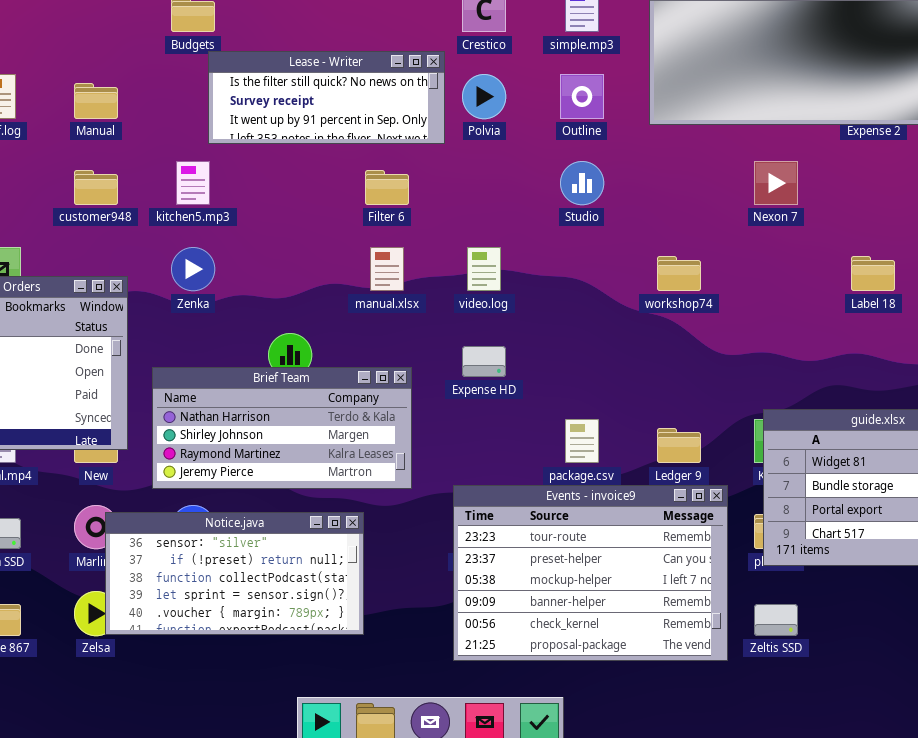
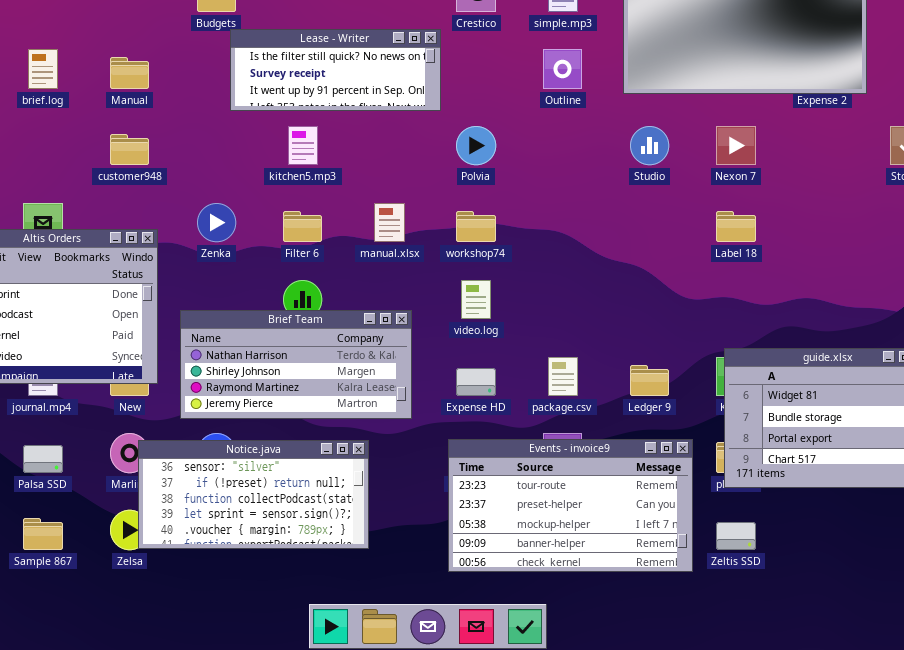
Polvia: [462,74,506,119] -> [456,126,496,165], moved
kitchen5.mp3: [176,161,210,205] -> [288,126,318,165], moved
Studio: [560,161,604,205] -> [630,126,669,165], moved
Filter 6: [365,170,409,205] -> [283,211,322,242], moved
video.log: [467,247,501,291] -> [461,280,491,319], moved
workshop74: [657,256,701,291] -> [456,211,496,242], moved
Label 18: [851,256,895,291] -> [716,211,756,242], moved
Expense HD: [462,346,506,377] -> [456,368,496,396], moved
Events - invoice9: [453,485,728,661] -> [448,439,693,572], resized

